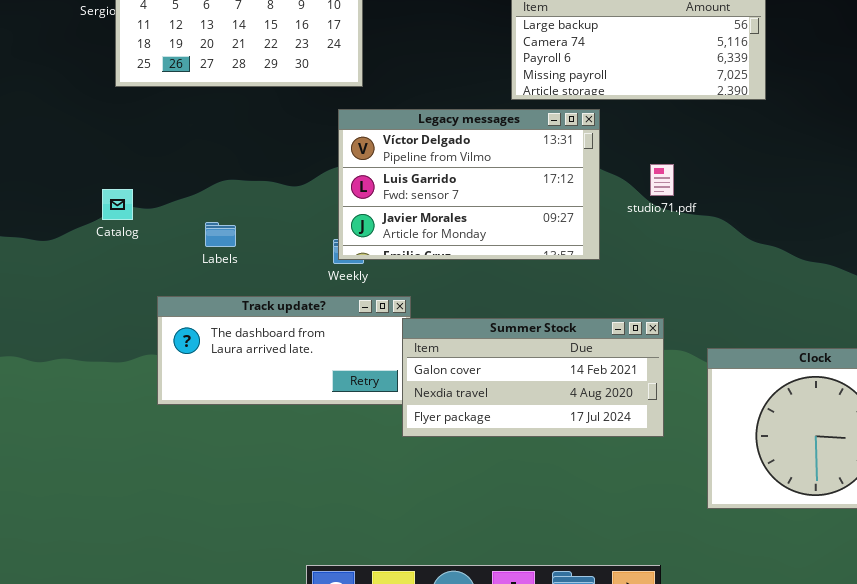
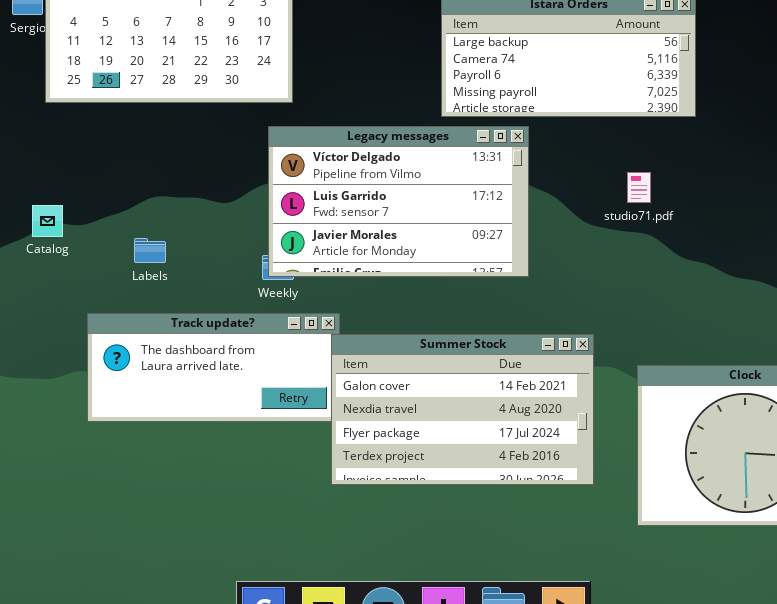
studio71.pdf: [650,164,674,196] -> [627,172,651,203], moved
Summer Stock: [402,318,664,437] -> [331,334,594,485], resized

